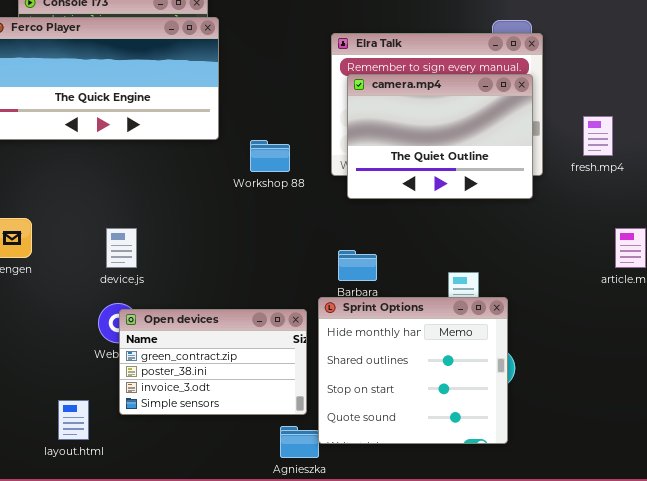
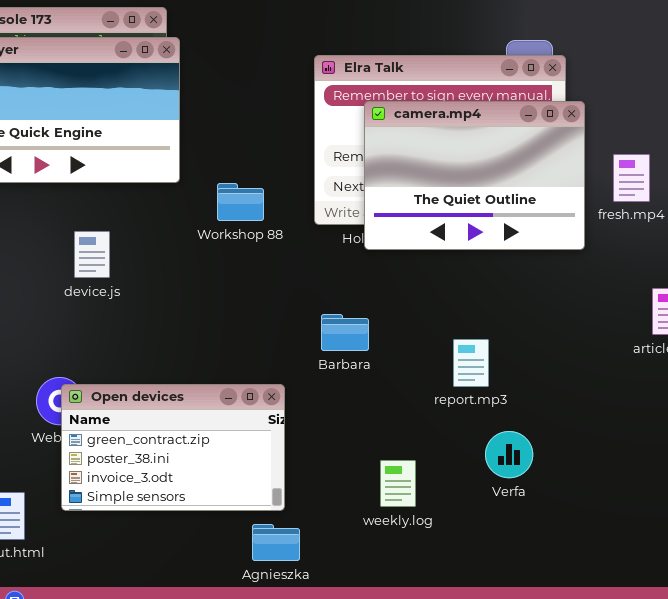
camera.mp4: [347,74,533,199] -> [364,101,585,250], moved
device.js: [106,228,137,268] -> [74,231,110,278], moved
Sprint Options: [318,297,508,444] -> none, closed

